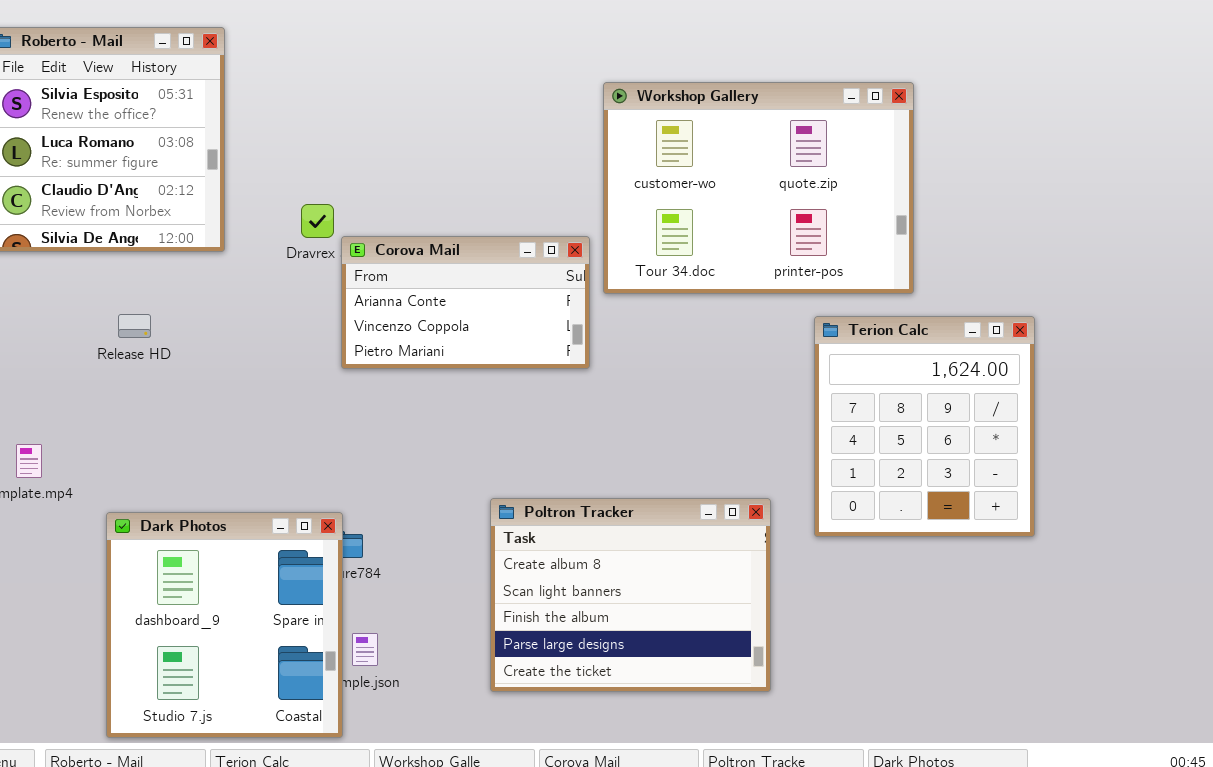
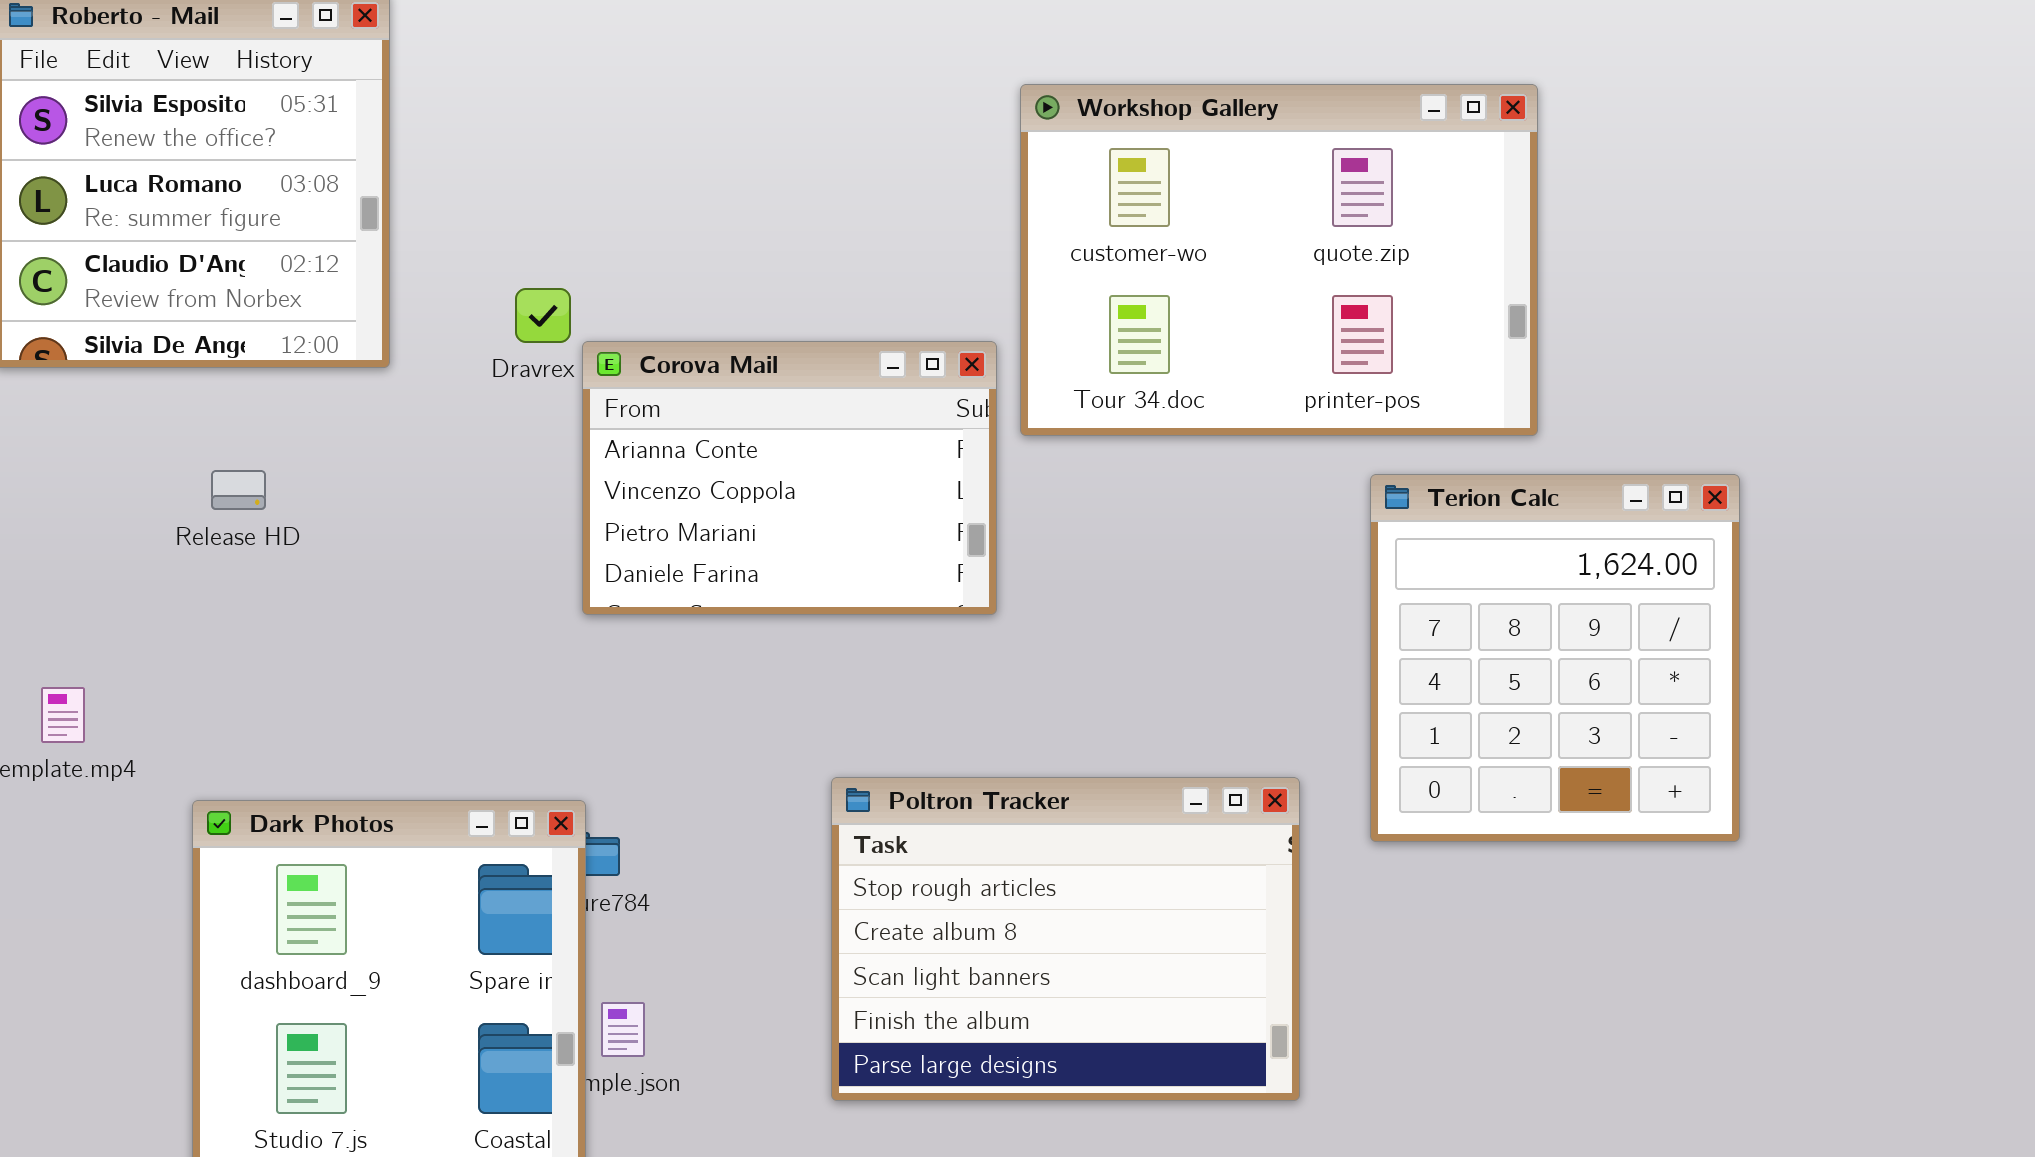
Corova Mail: [341,236,590,369] -> [582,341,997,615], resized
Poltron Tracker: [490,498,771,692] -> [831,777,1300,1101], scrolled up 1 row

